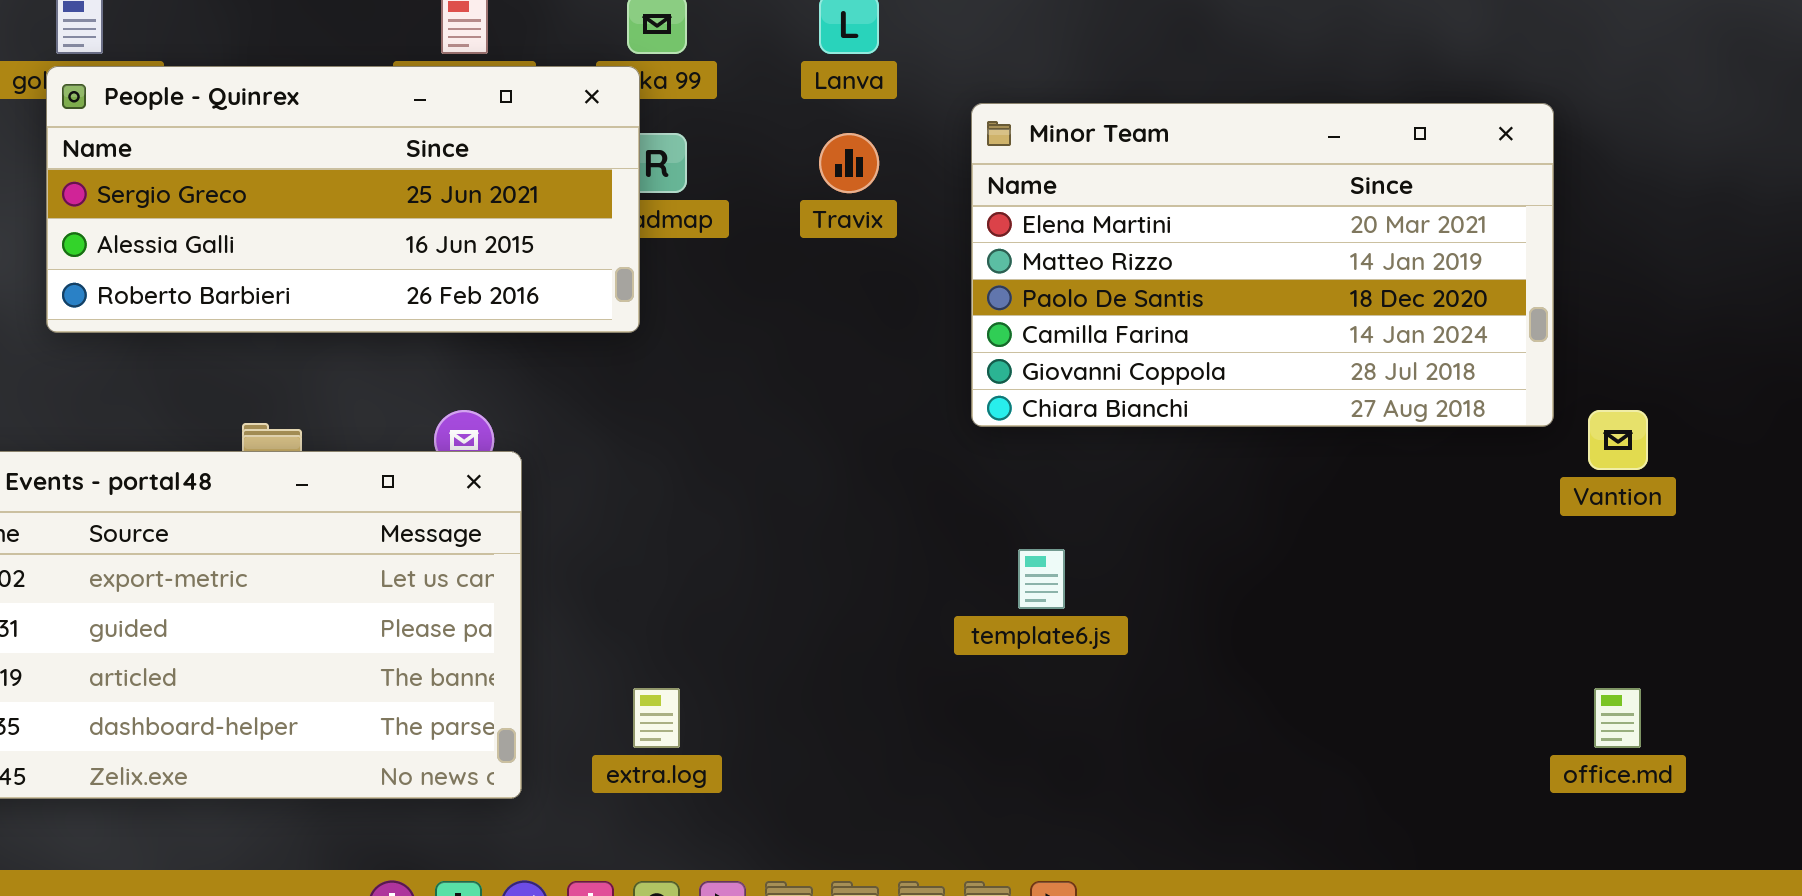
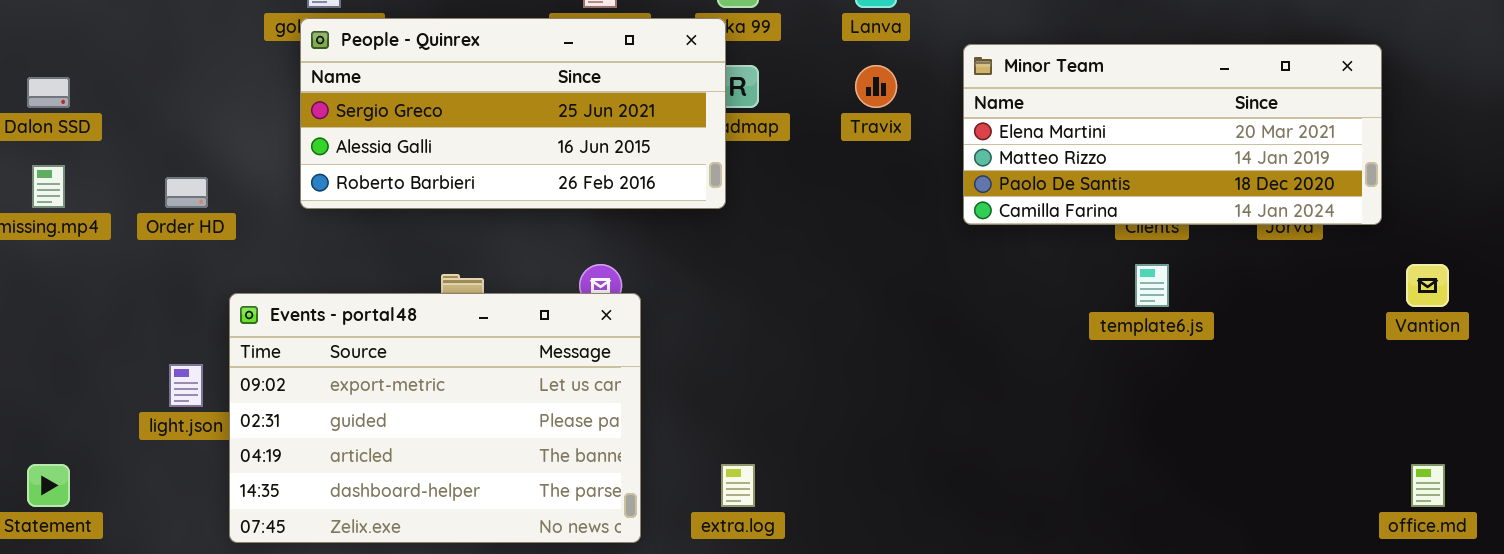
Minor Team: [971,103,1554,427] -> [963,44,1382,225], resized
template6.js: [1018,549,1065,609] -> [1135,264,1169,307], moved

